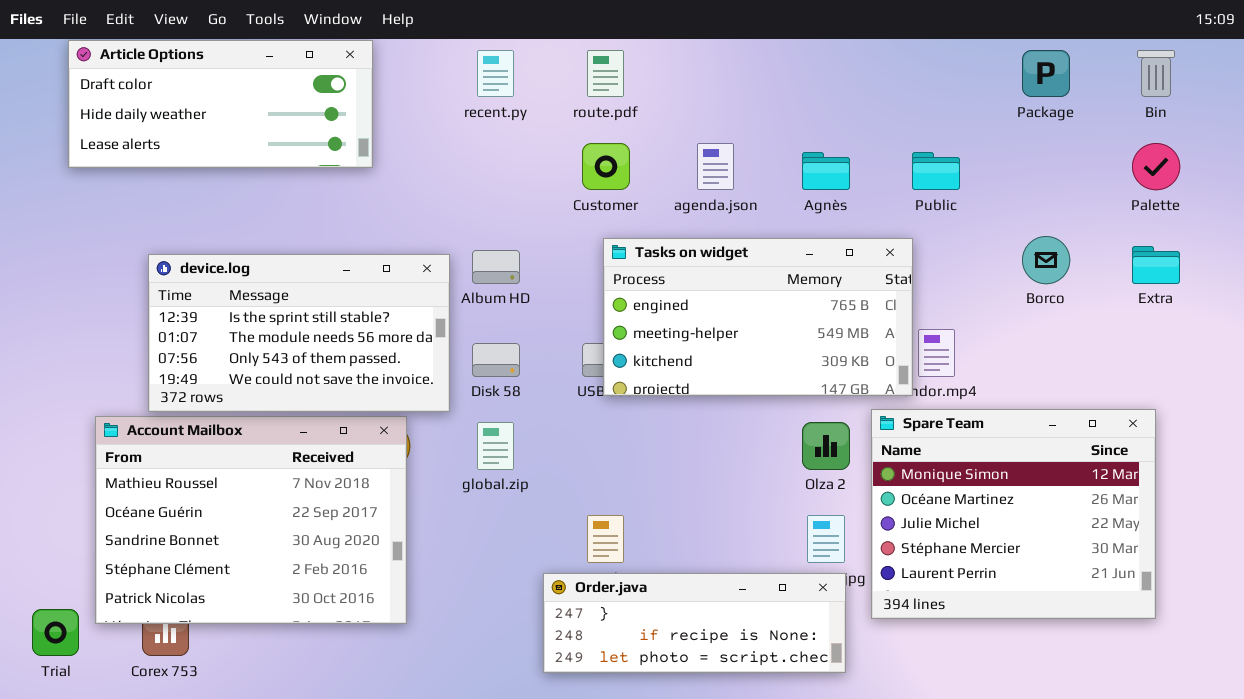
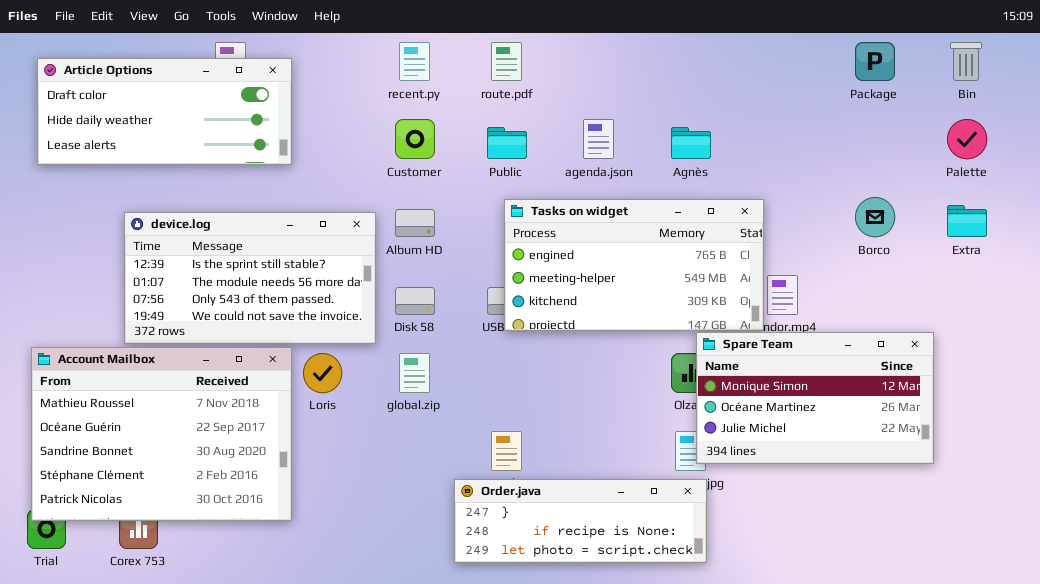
Article Options: [68,40,373,168] -> [37,58,292,165], moved
Customer: [582,143,630,190] -> [395,119,435,159], moved
Public: [912,152,960,190] -> [487,127,527,159], moved
Spare Team: [871,409,1156,619] -> [696,332,934,464], moved, resized
Account Mailbox: [95,416,407,624] -> [31,347,292,521], moved

